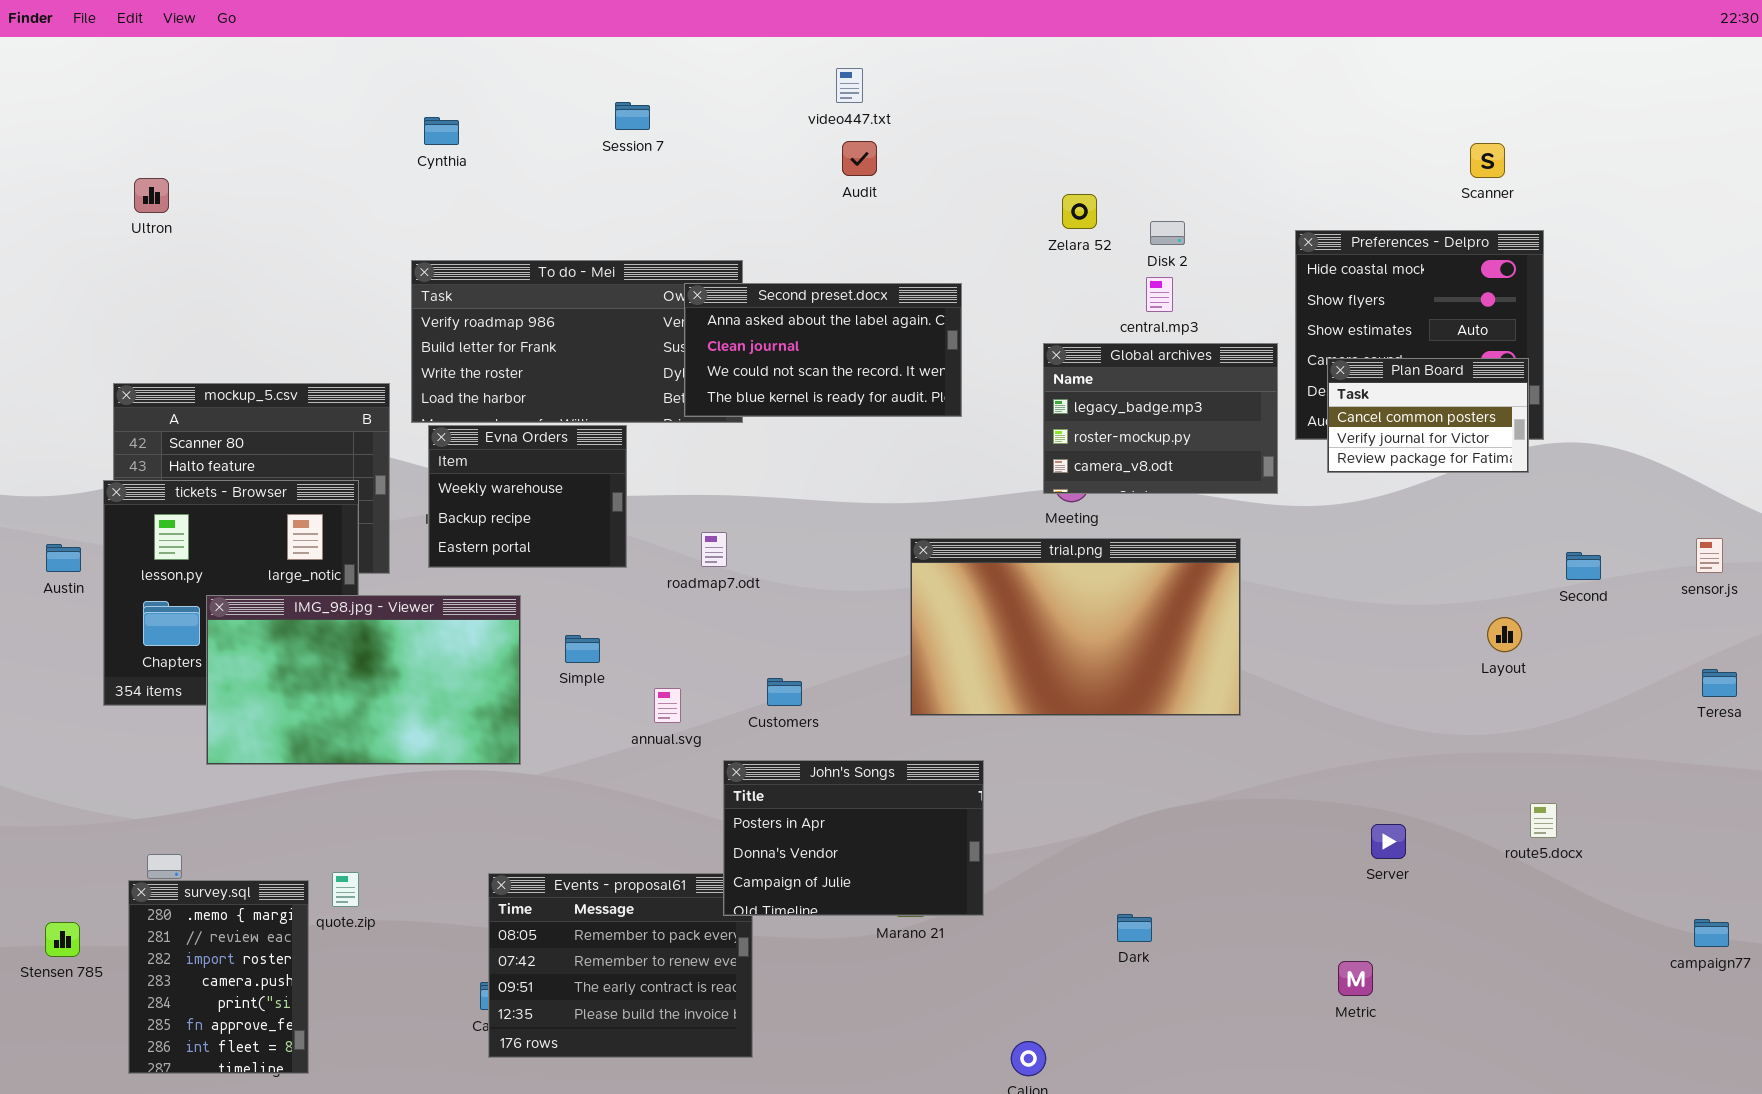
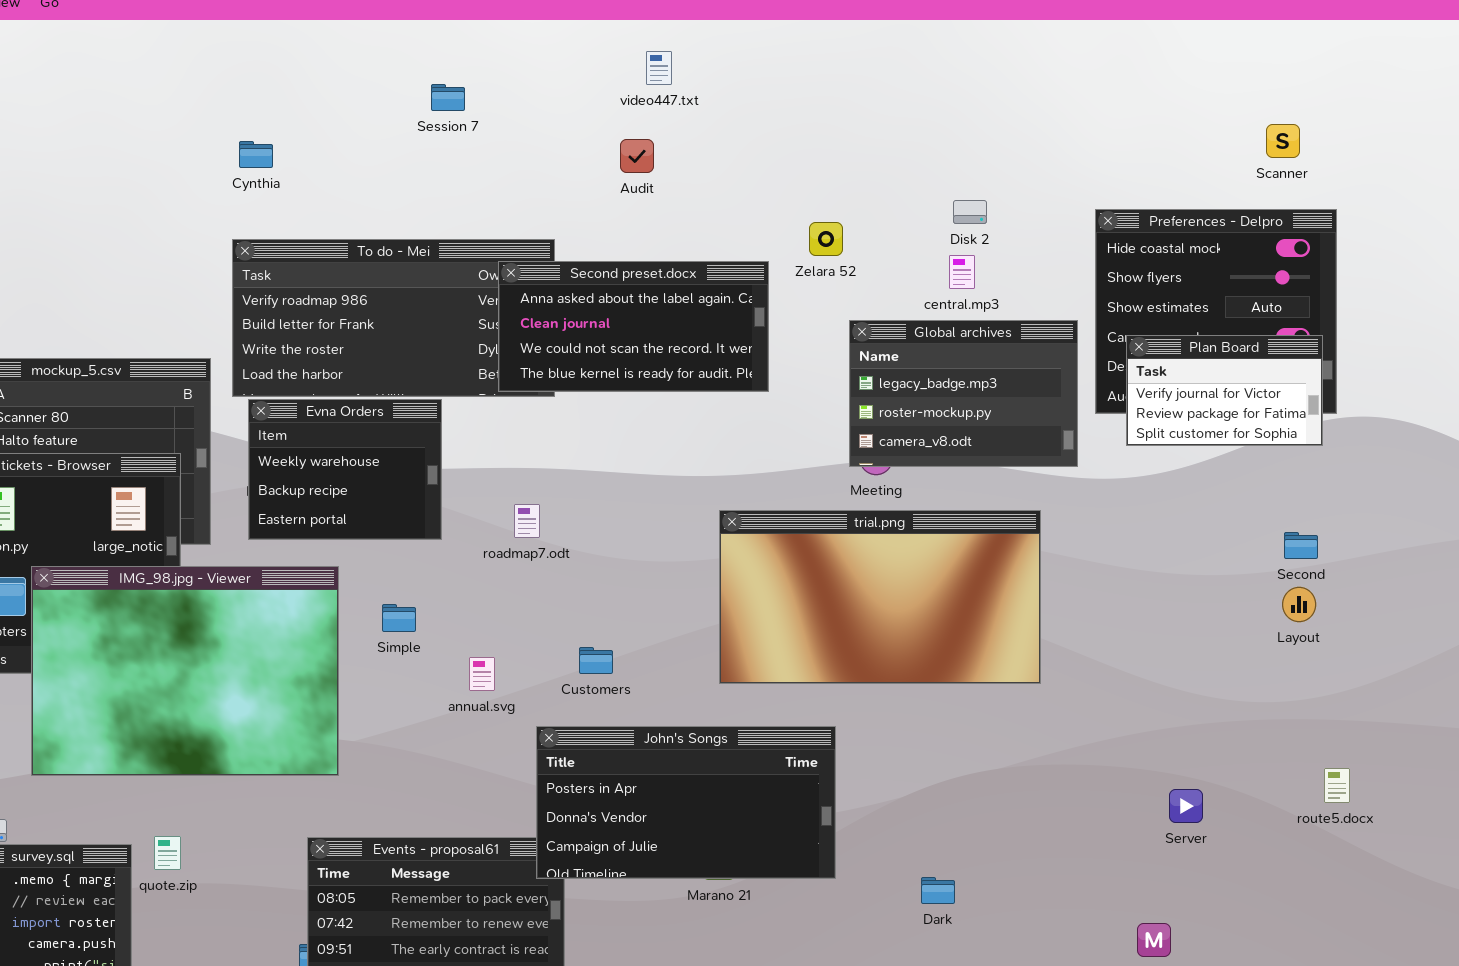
Cynthia: [424,117,459,145] -> [239,141,273,168], moved
Audit: [842,141,877,176] -> [620,139,654,173], moved
Zelara 52: [1062,194,1097,229] -> [809,222,843,256], moved
Plan Board: [1327,358,1529,473] -> [1126,335,1323,446], scrolled down 1 row
Second: [1566,552,1601,580] -> [1284,532,1318,559], moved
IMG_98.jpg - Viewer: [206,595,521,765] -> [31,566,339,776], resized
John's Songs: [723,760,984,916] -> [536,726,836,879], resized

